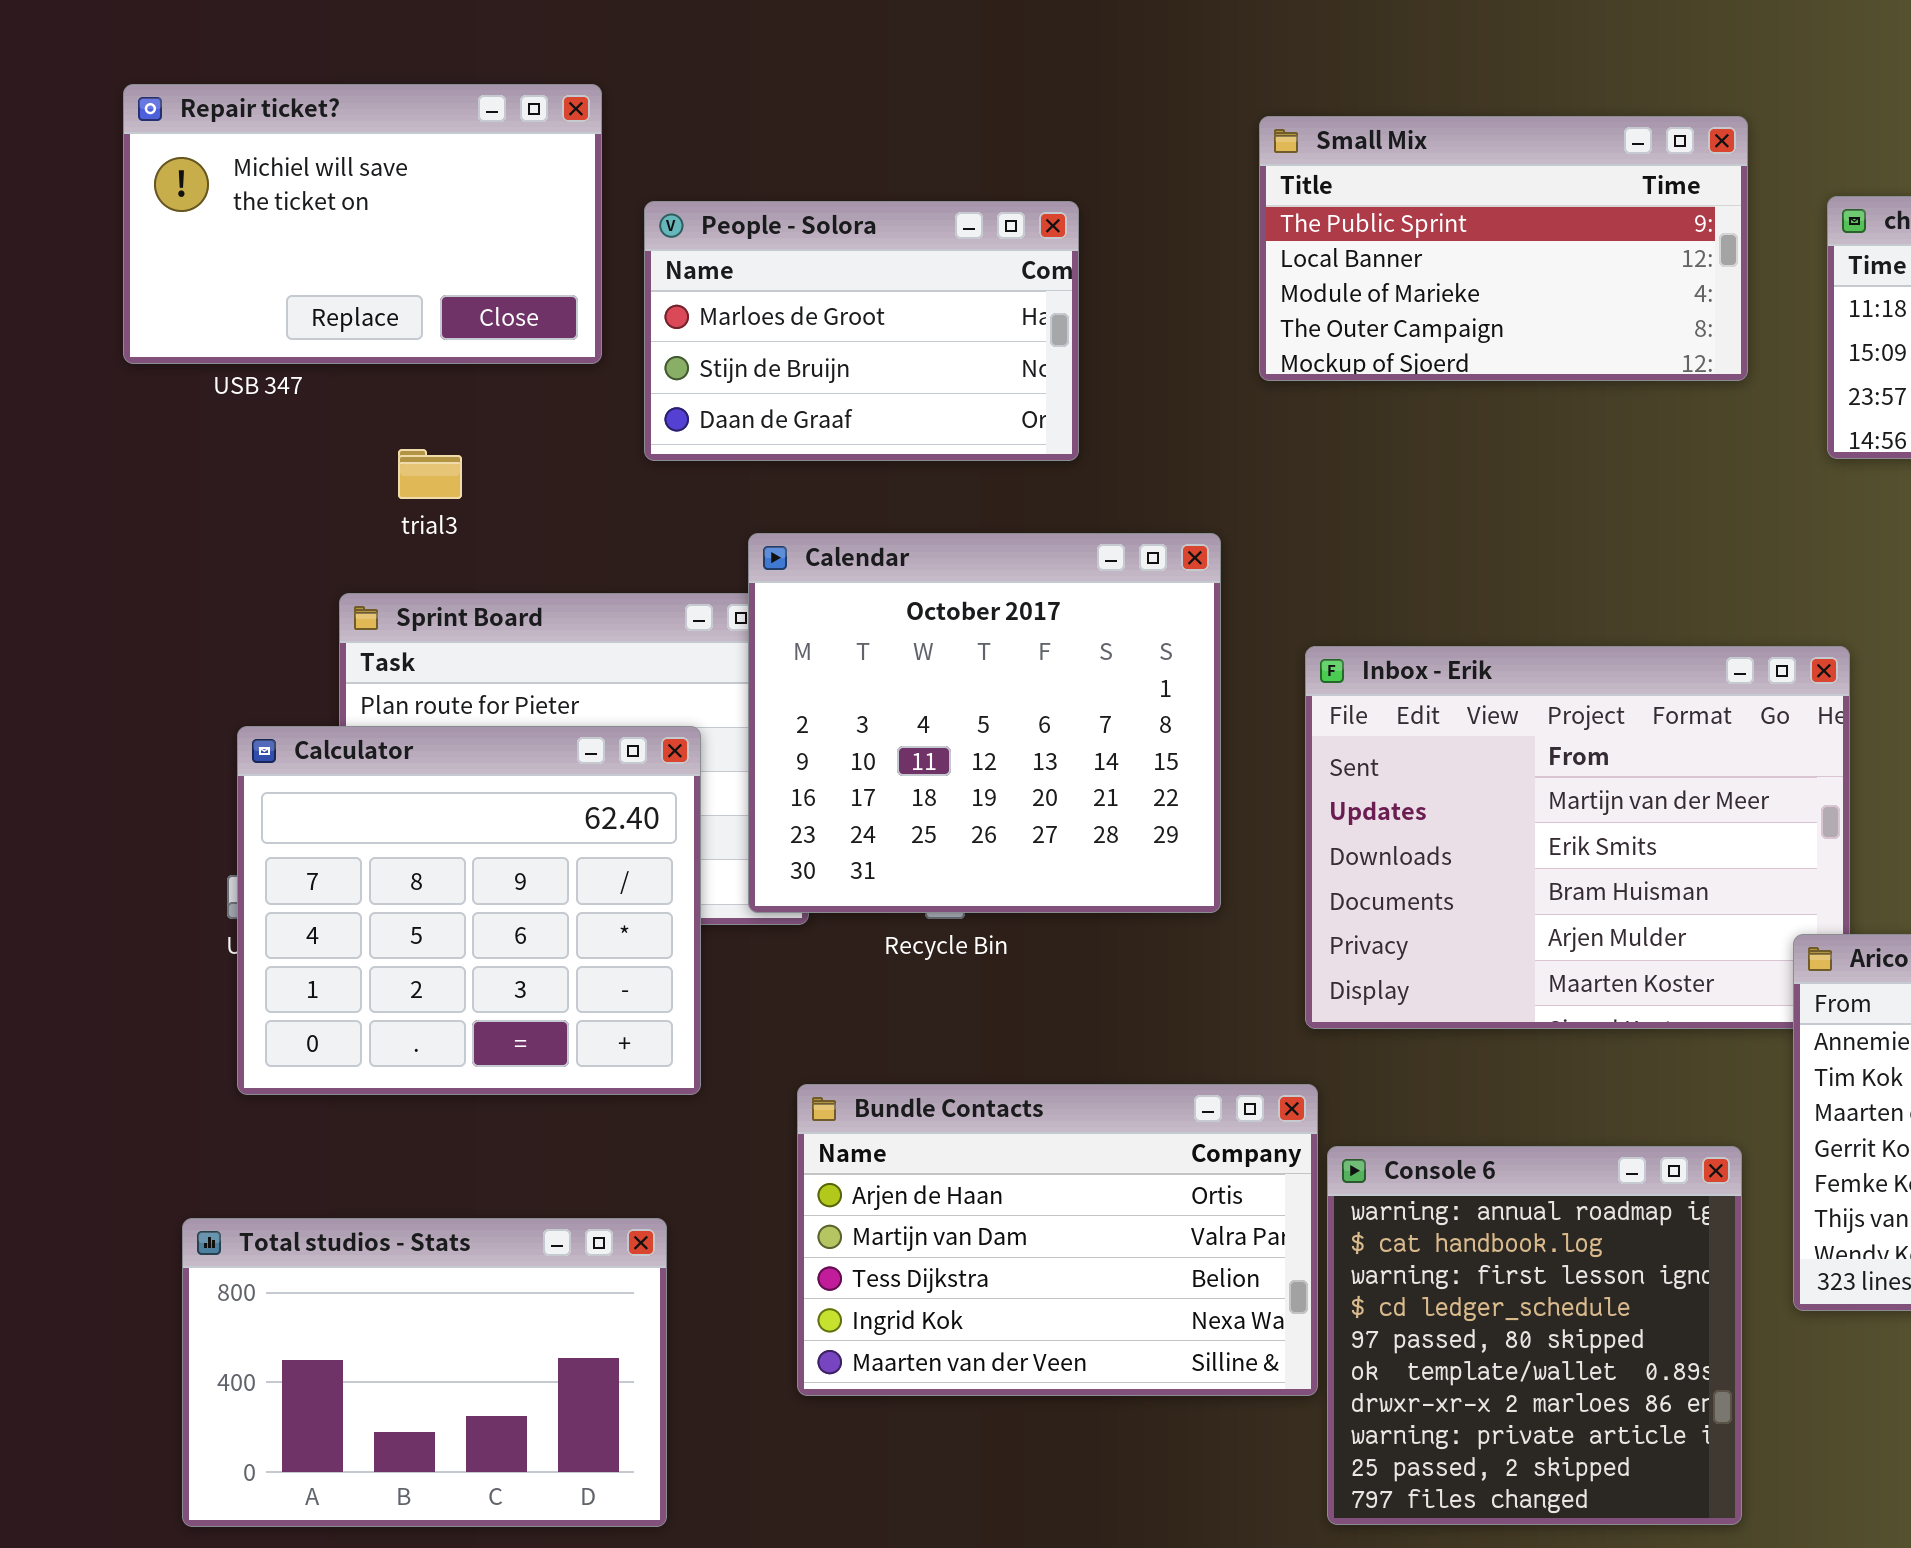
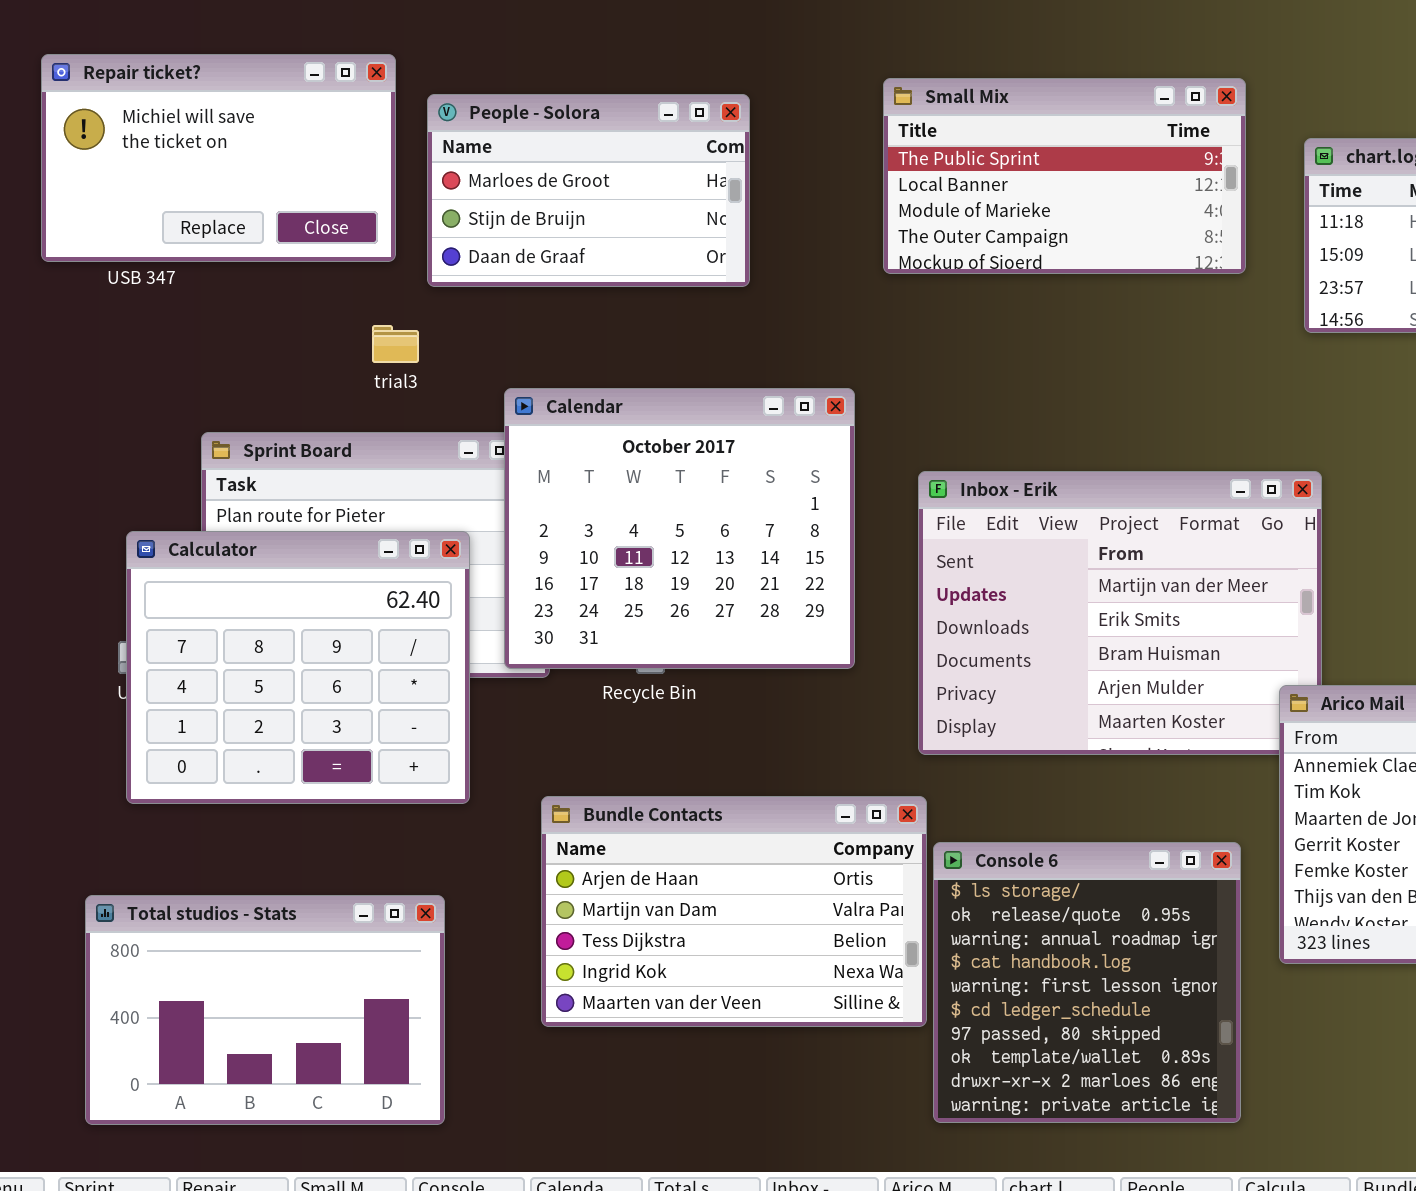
People - Solora: [644,201,1079,461] -> [427,94,750,287], moved
trial3: [398,449,462,499] -> [372,325,419,363], moved
Console 6: [1327,1146,1742,1525] -> [933,842,1241,1123], scrolled up 2 rows

